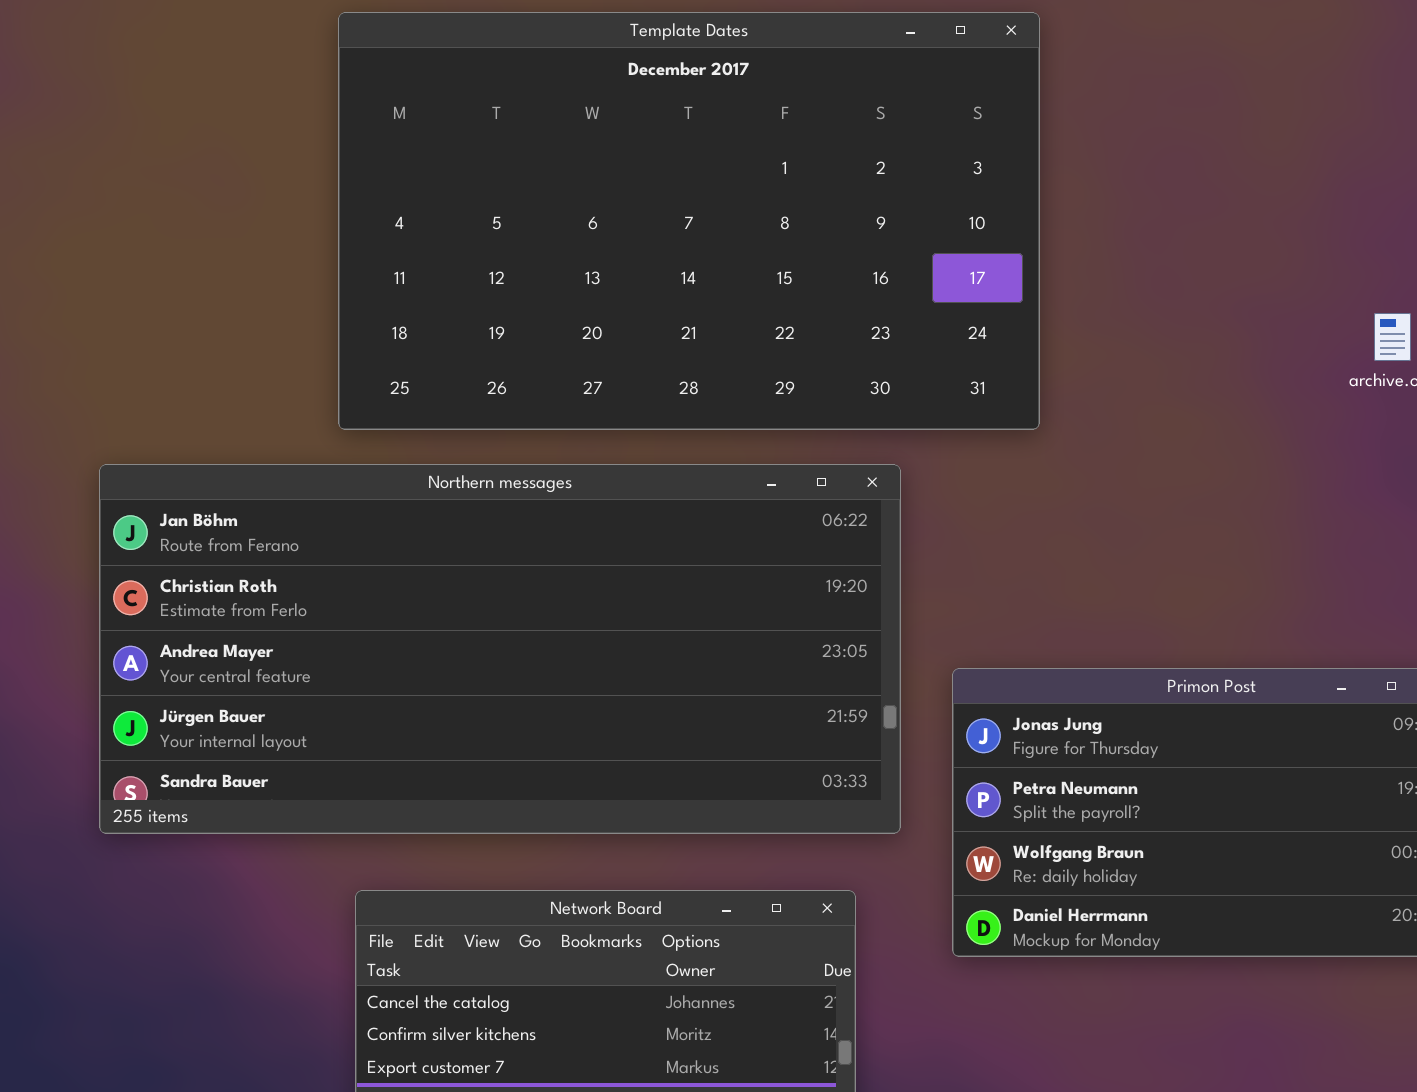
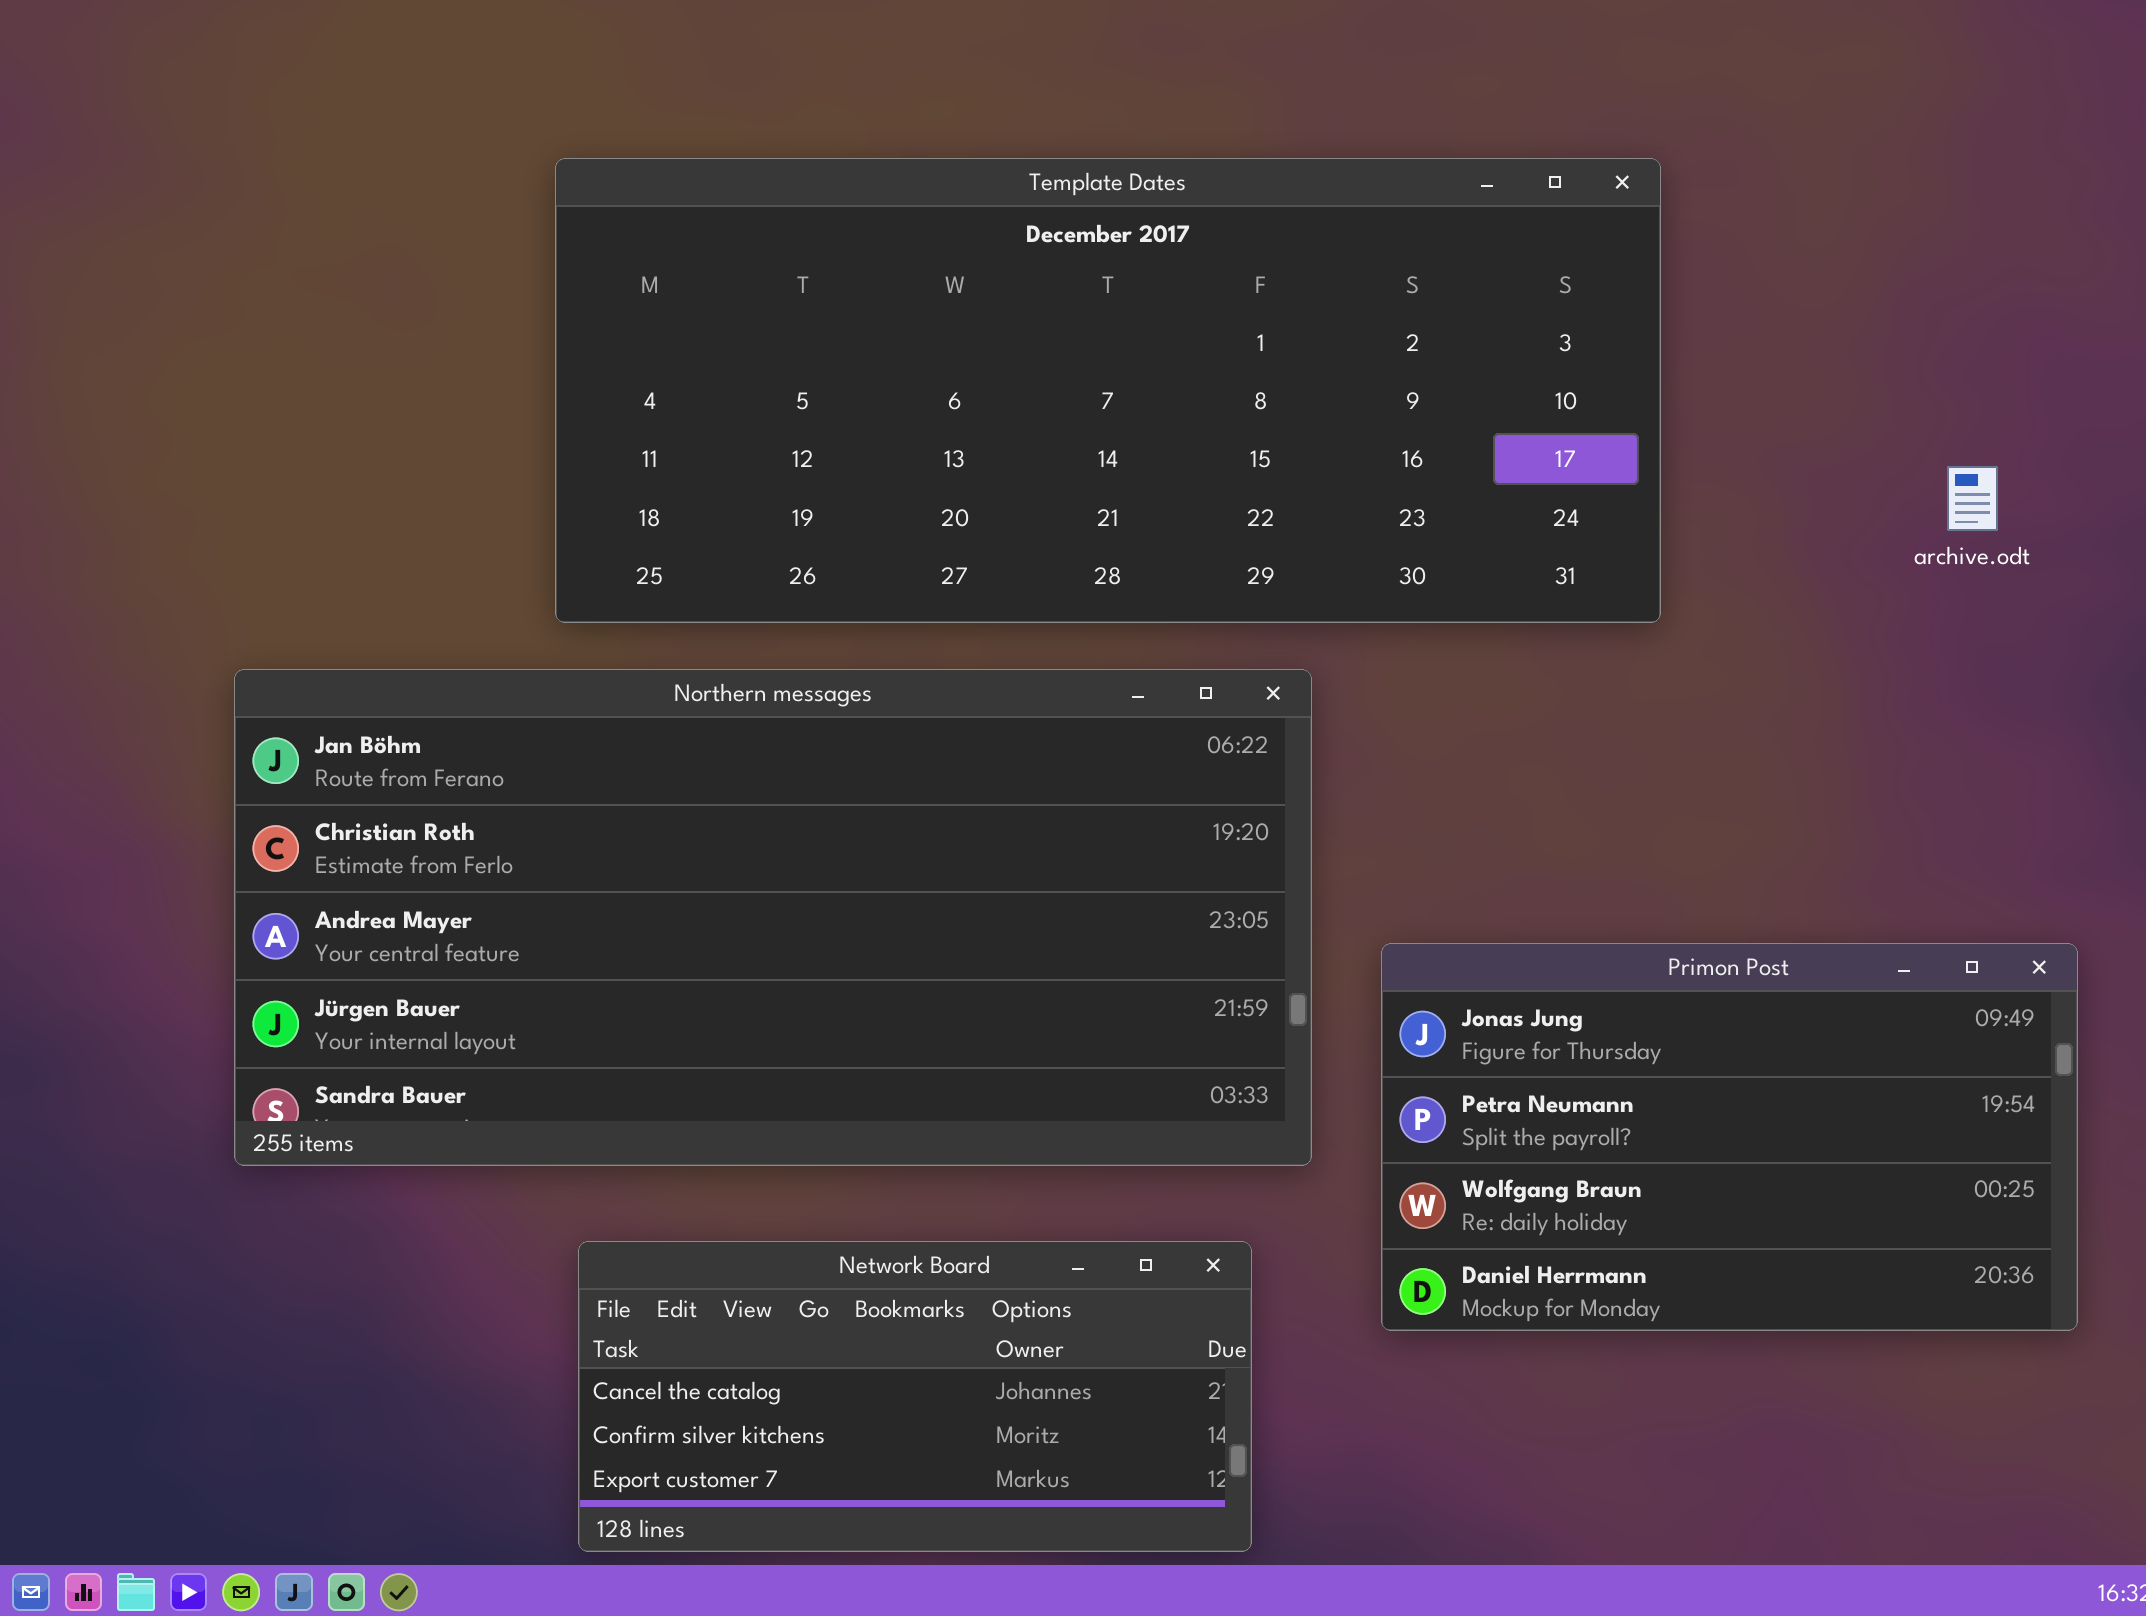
Template Dates: [338,12,1040,430] -> [555,158,1661,623], resized

